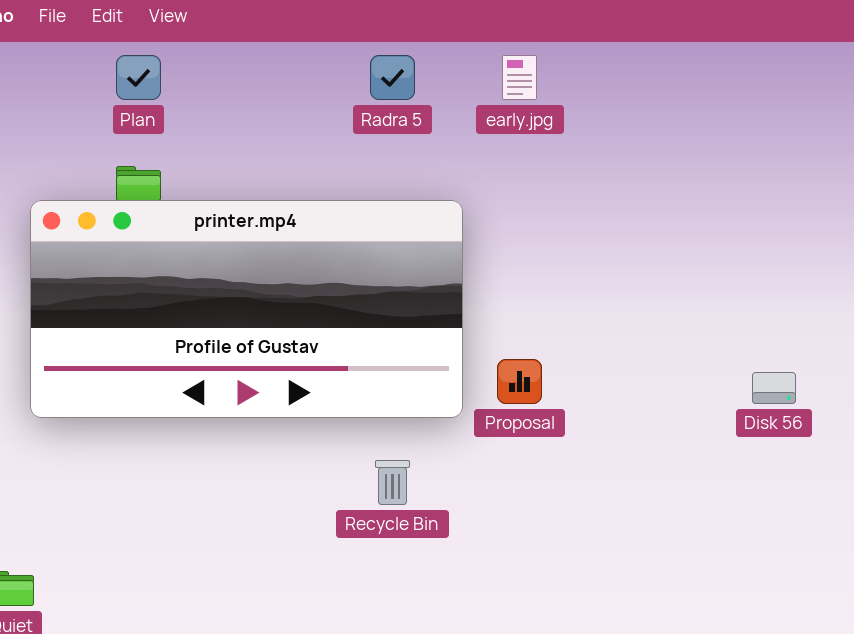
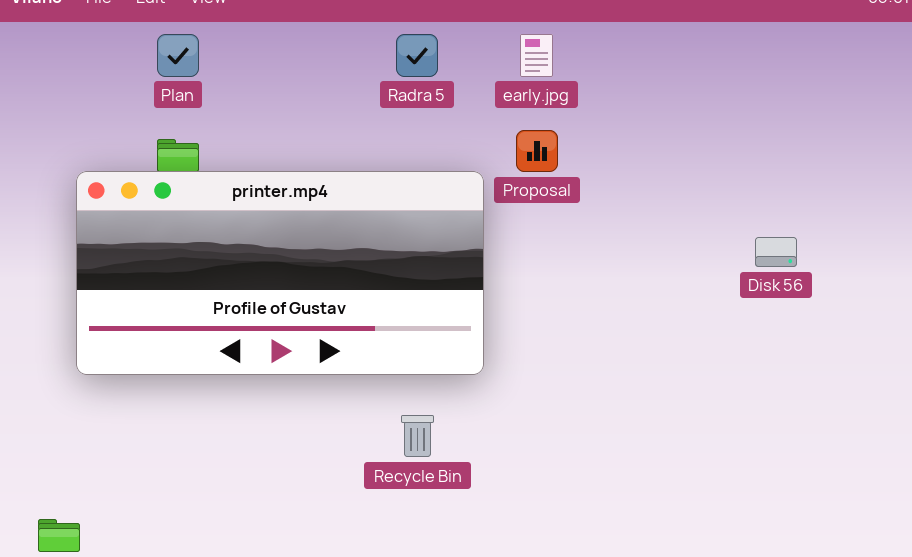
Proposal: [497,359,542,404] -> [516,130,558,172], moved
Disk 56: [752,372,796,404] -> [755,237,797,267], moved

